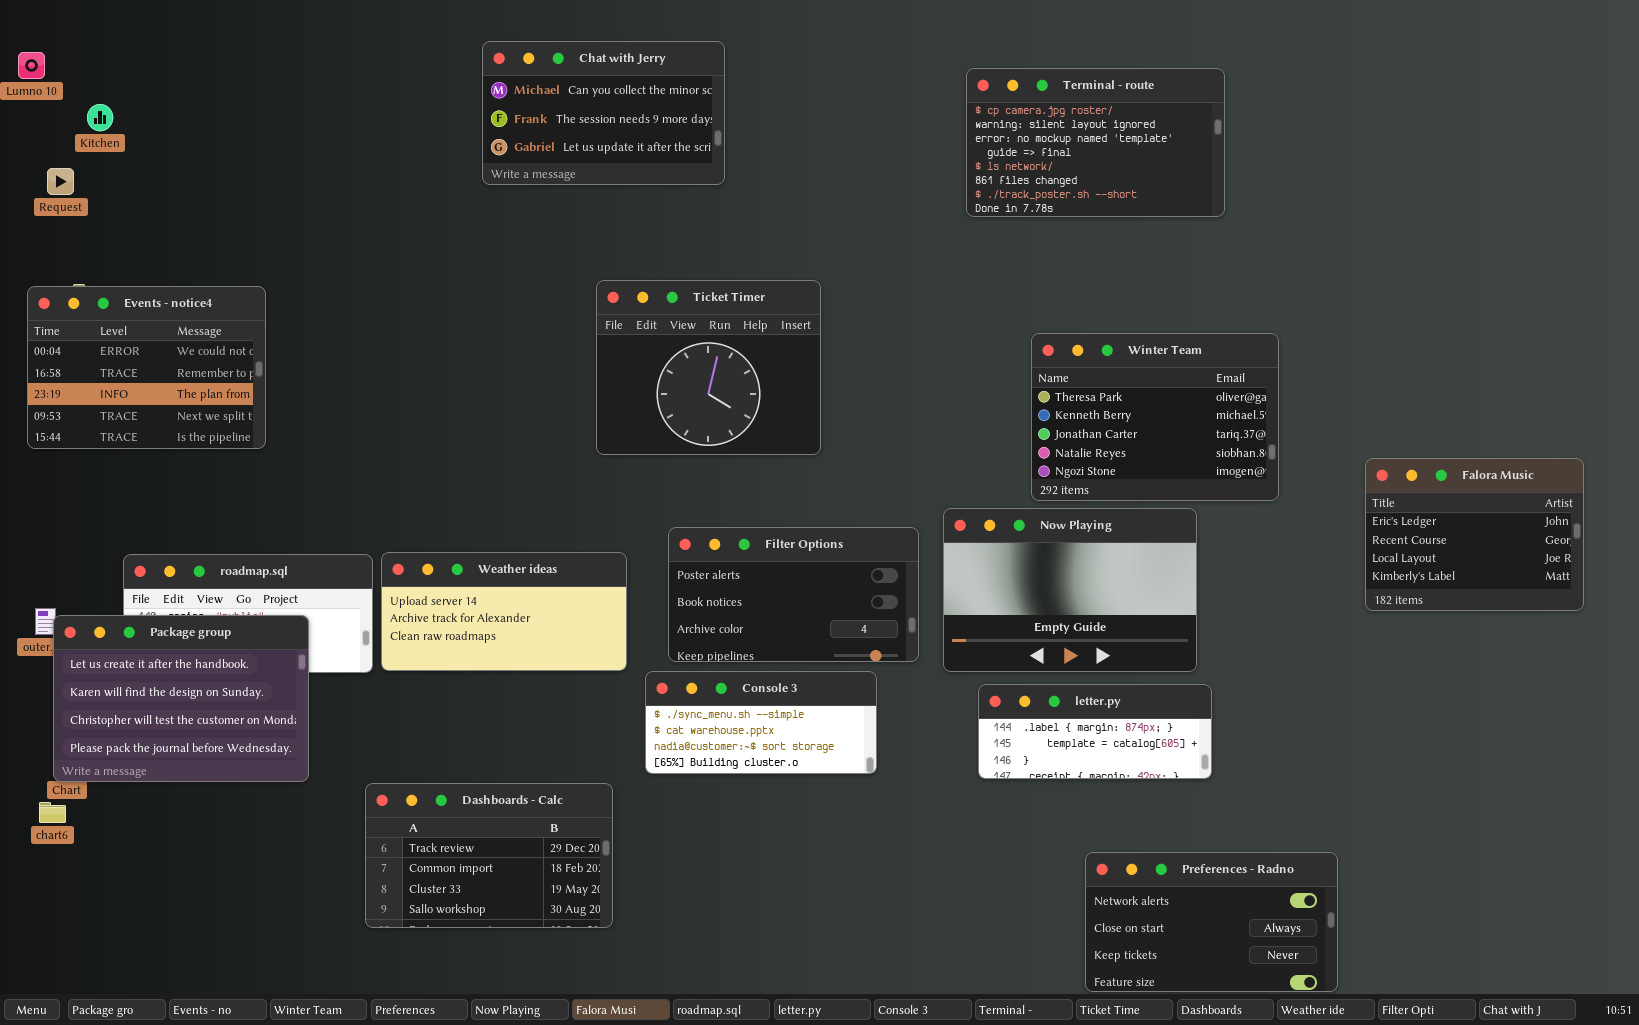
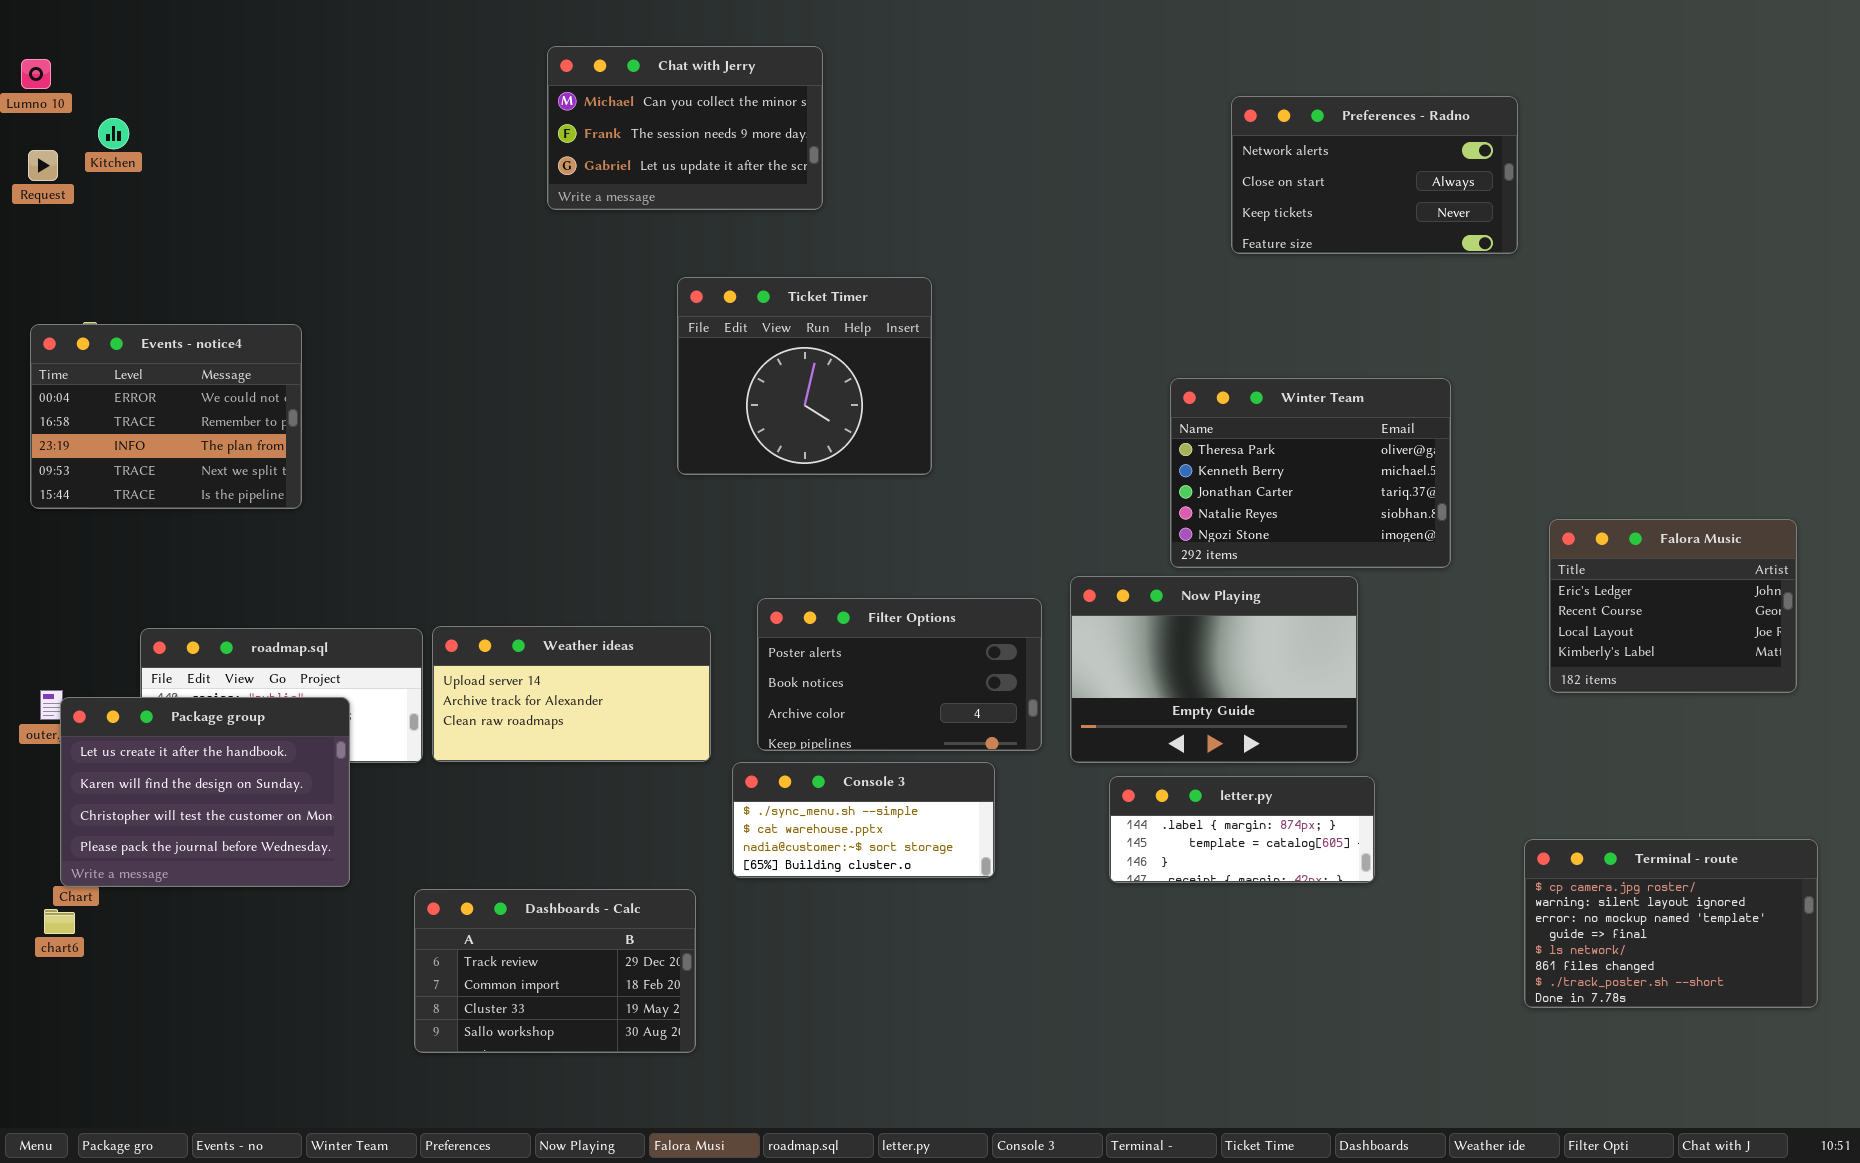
Terminal - route: [966,68,1225,217] -> [1524,839,1818,1008], moved
Request: [47,168,74,195] -> [28,150,58,181], moved
Ticket Timer: [596,280,821,455] -> [677,277,932,475], moved
Preferences - Radno: [1085,852,1338,992] -> [1231,96,1518,254], moved

